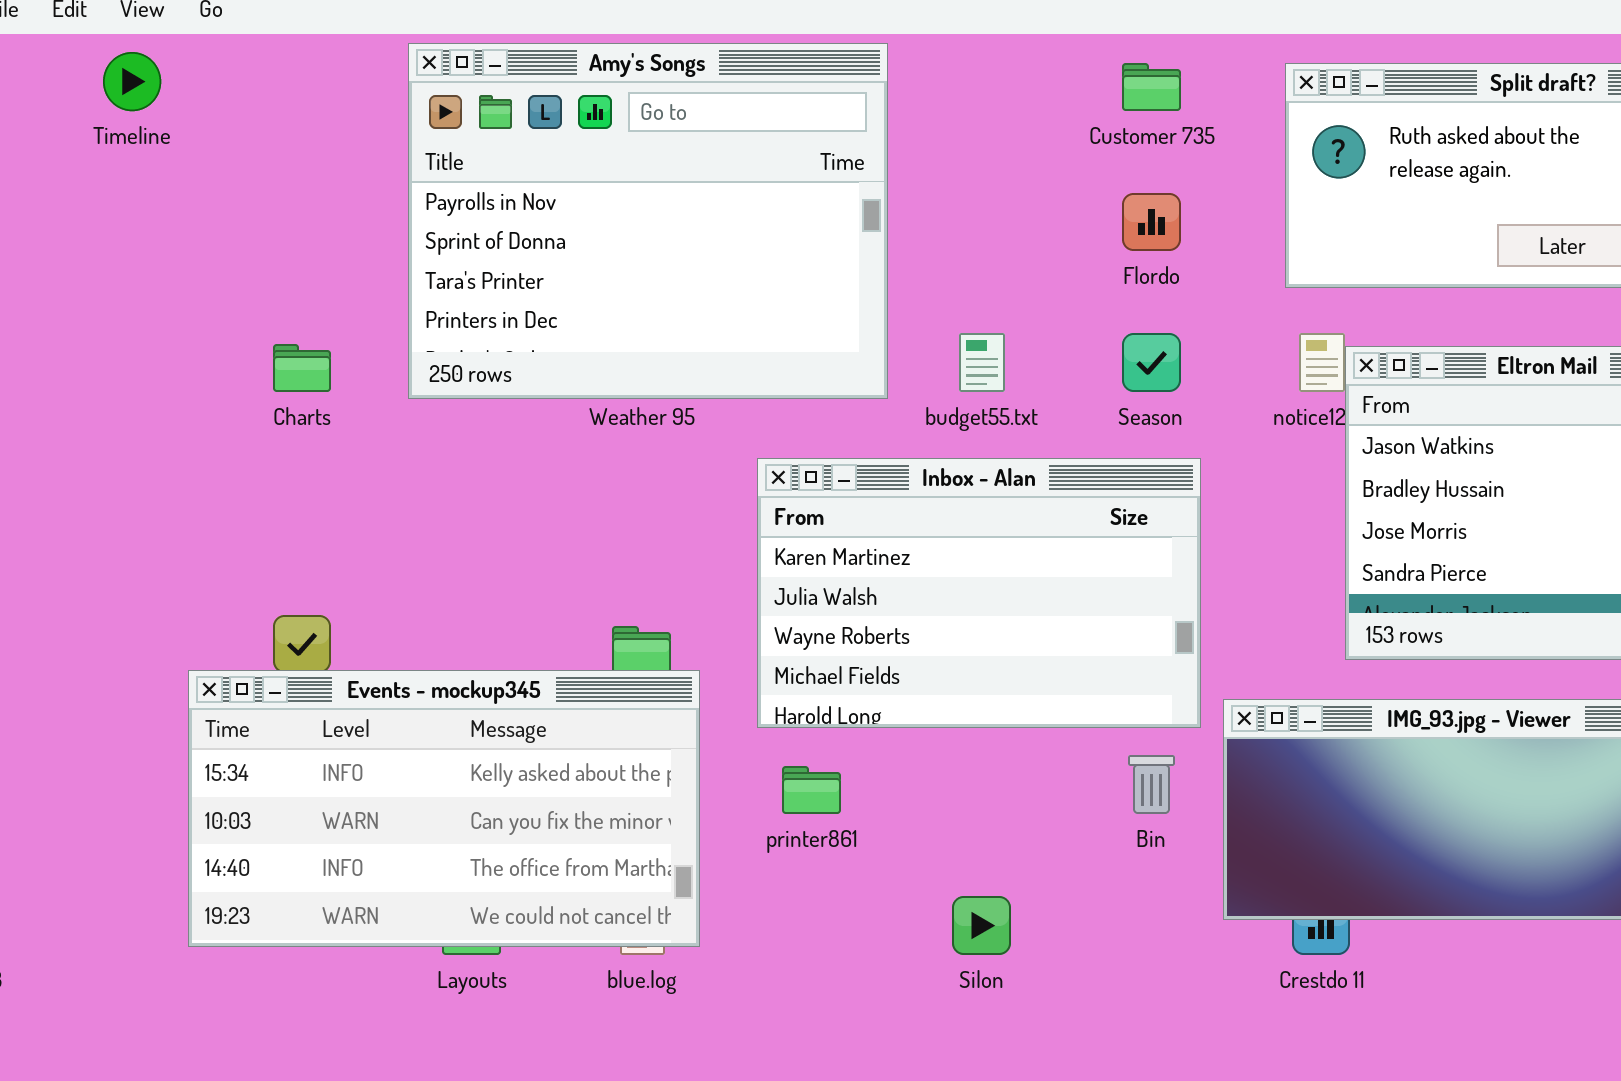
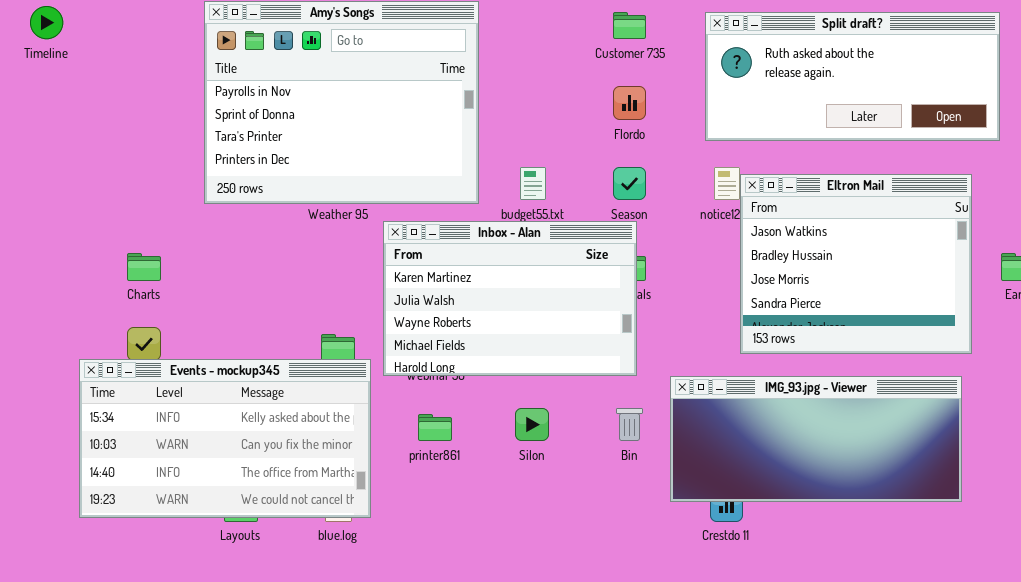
Charts: [273,344,331,392] -> [127,253,161,281], moved
Inbox - Alan: [757,458,1201,728] -> [383,221,637,376], moved
Silon: [952,896,1011,955] -> [515,408,549,441], moved

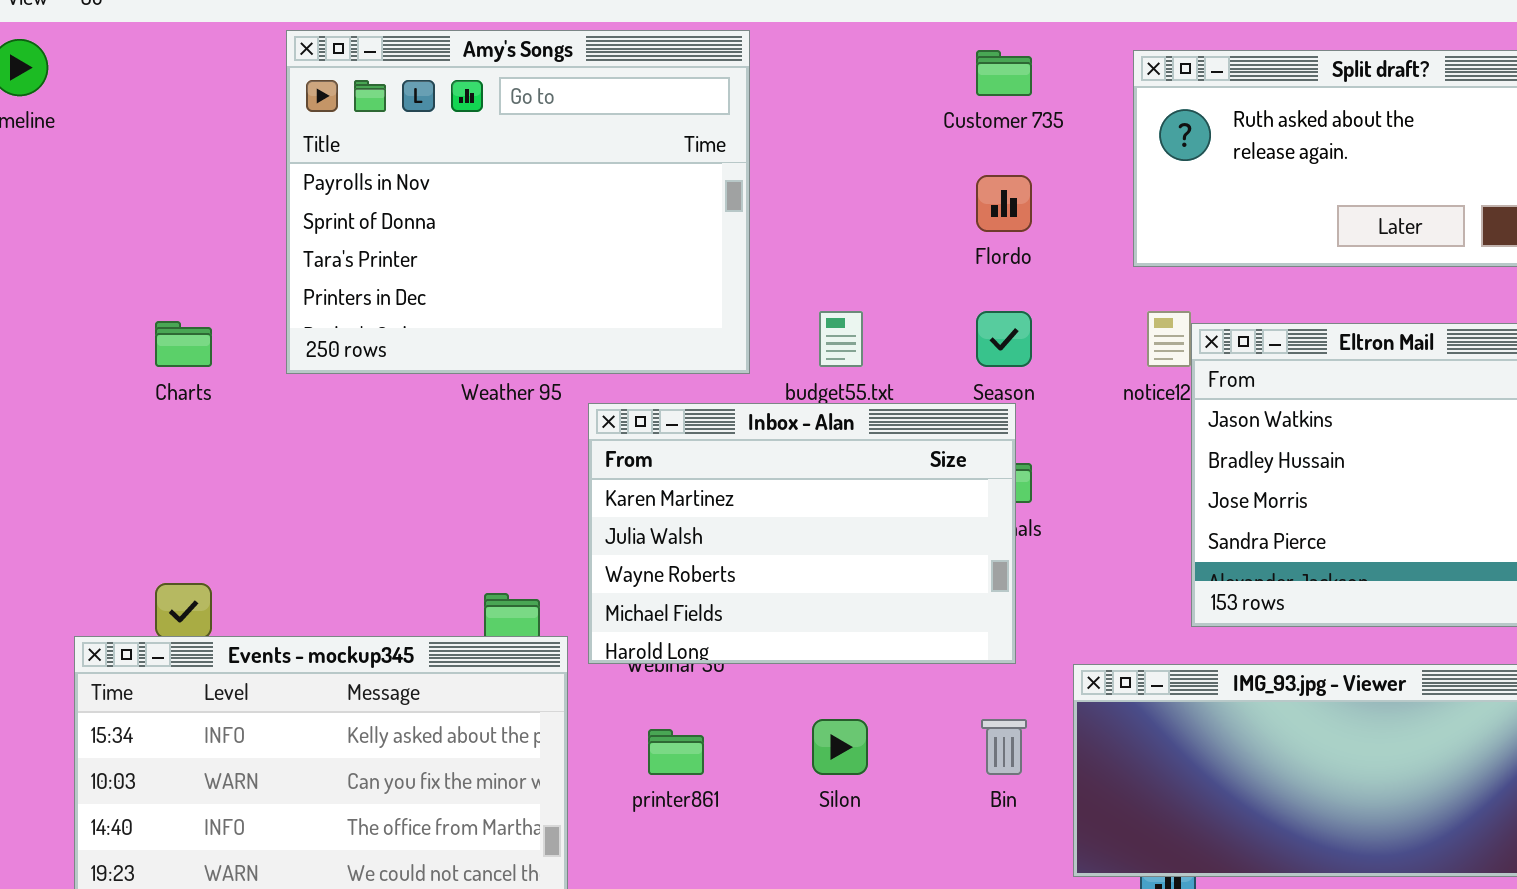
Charts: [127,253,161,281] -> [155,321,212,367], moved

